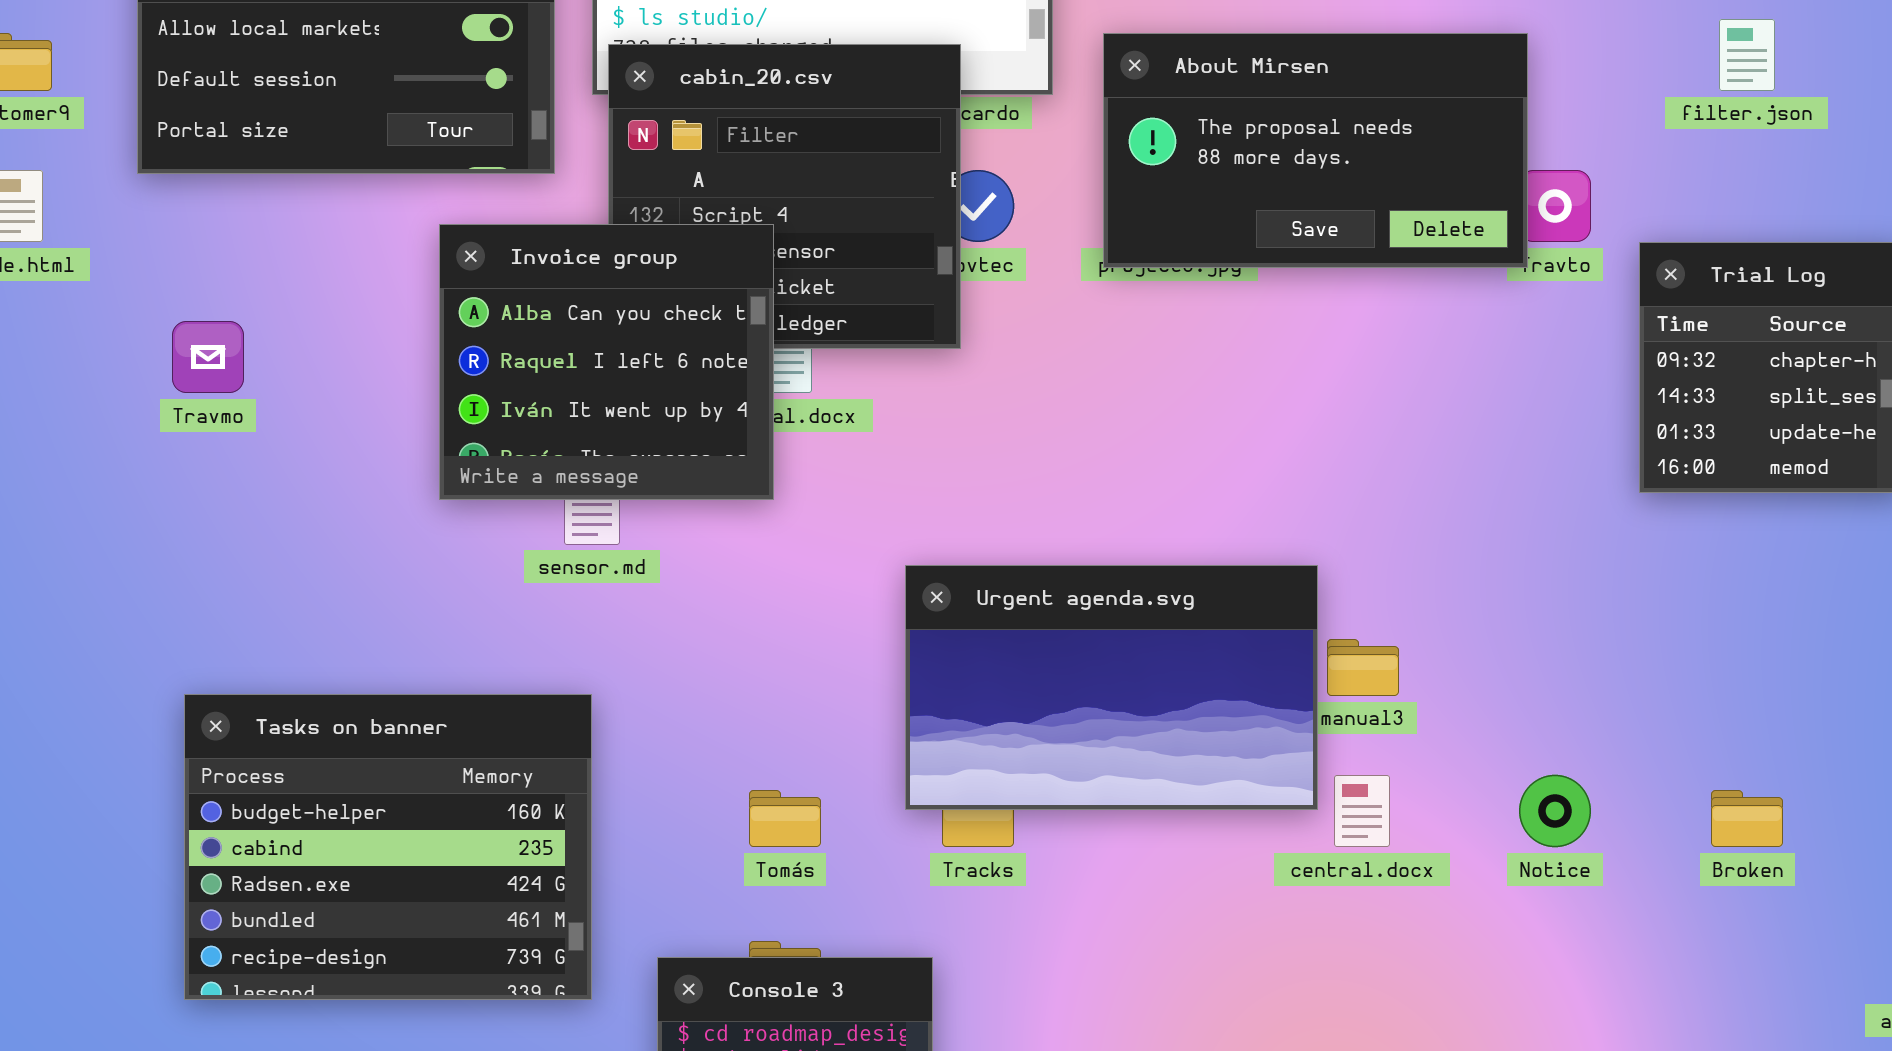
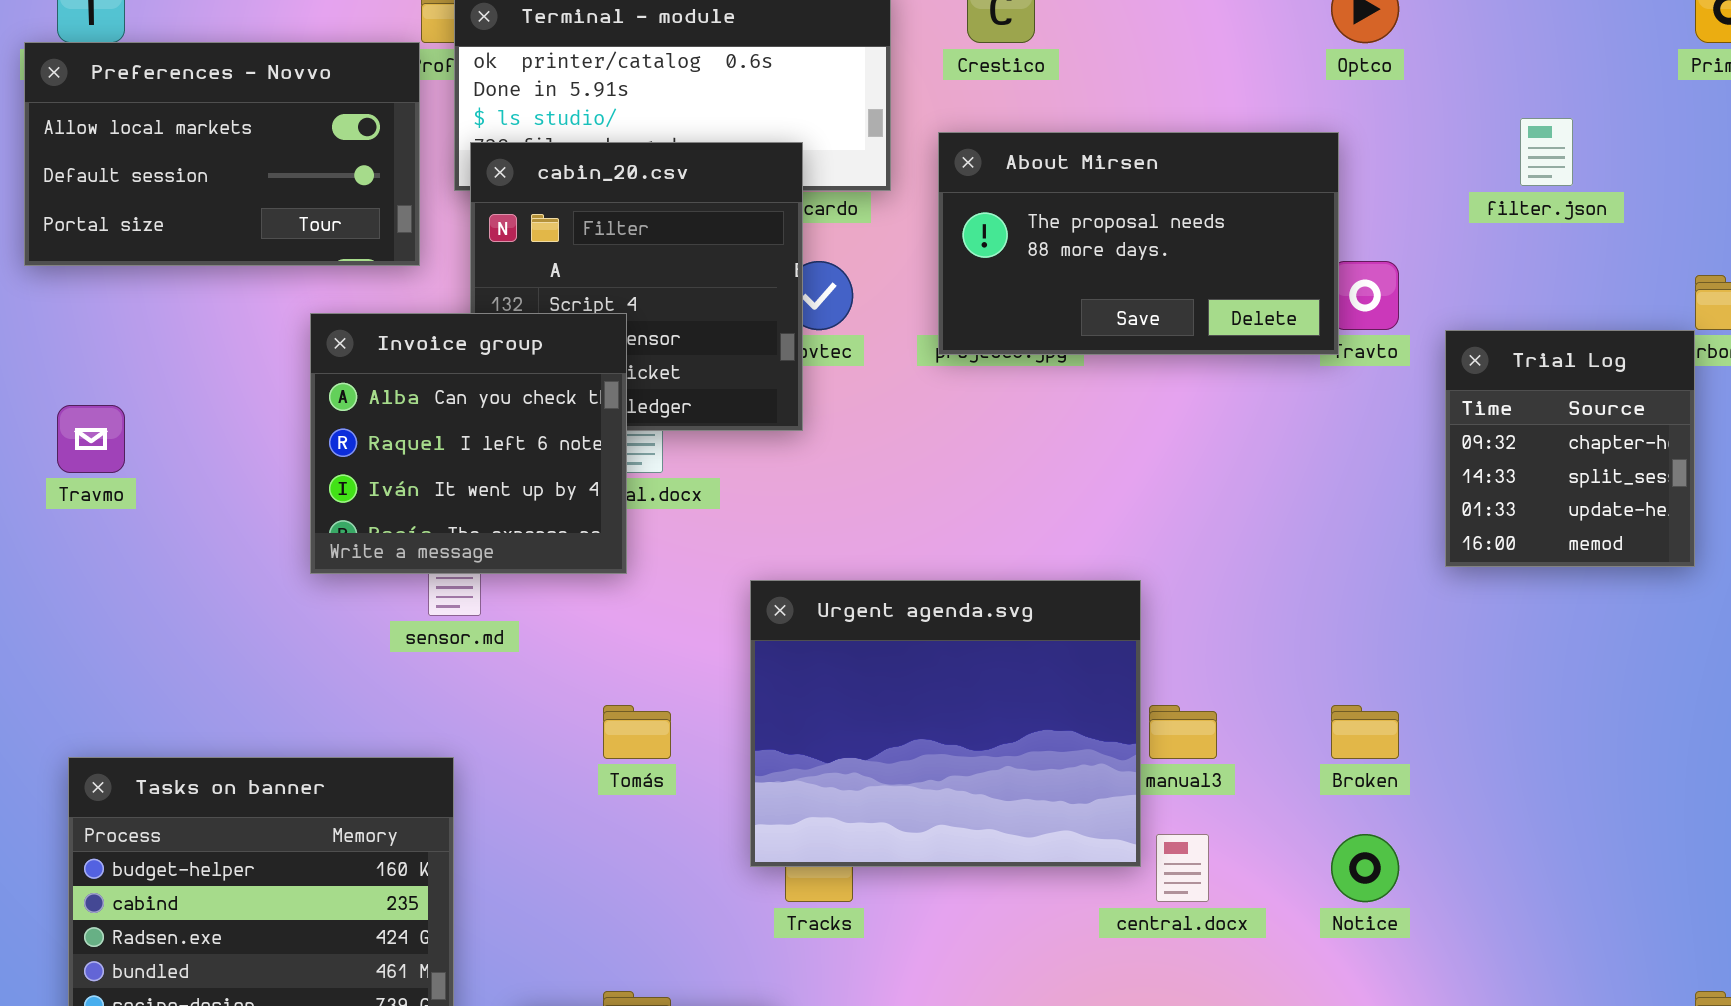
Urgent agenda.svg: [905,565,1318,810] -> [750,580,1141,867], resized
Tomás: [749,790,821,847] -> [603,705,671,759], moved
Broken: [1711,790,1783,847] -> [1331,705,1399,759], moved

